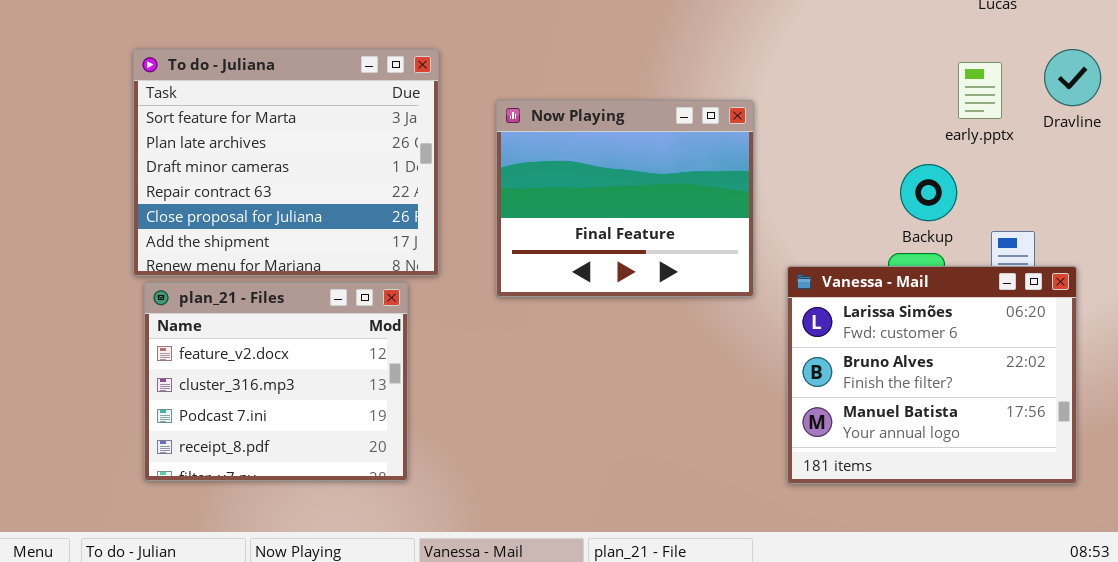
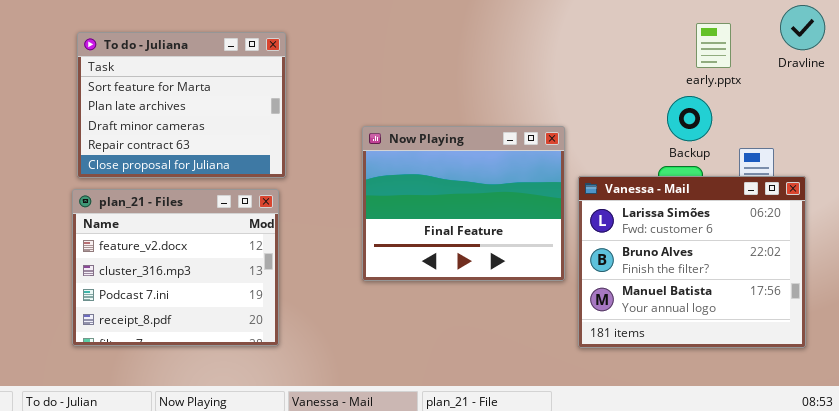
To do - Juliana: [133,49,439,276] -> [77,32,286,178], moved, resized
early.pptx: [958,62,1002,119] -> [696,23,731,68], moved
Now Playing: [496,100,754,297] -> [362,126,565,281], moved

